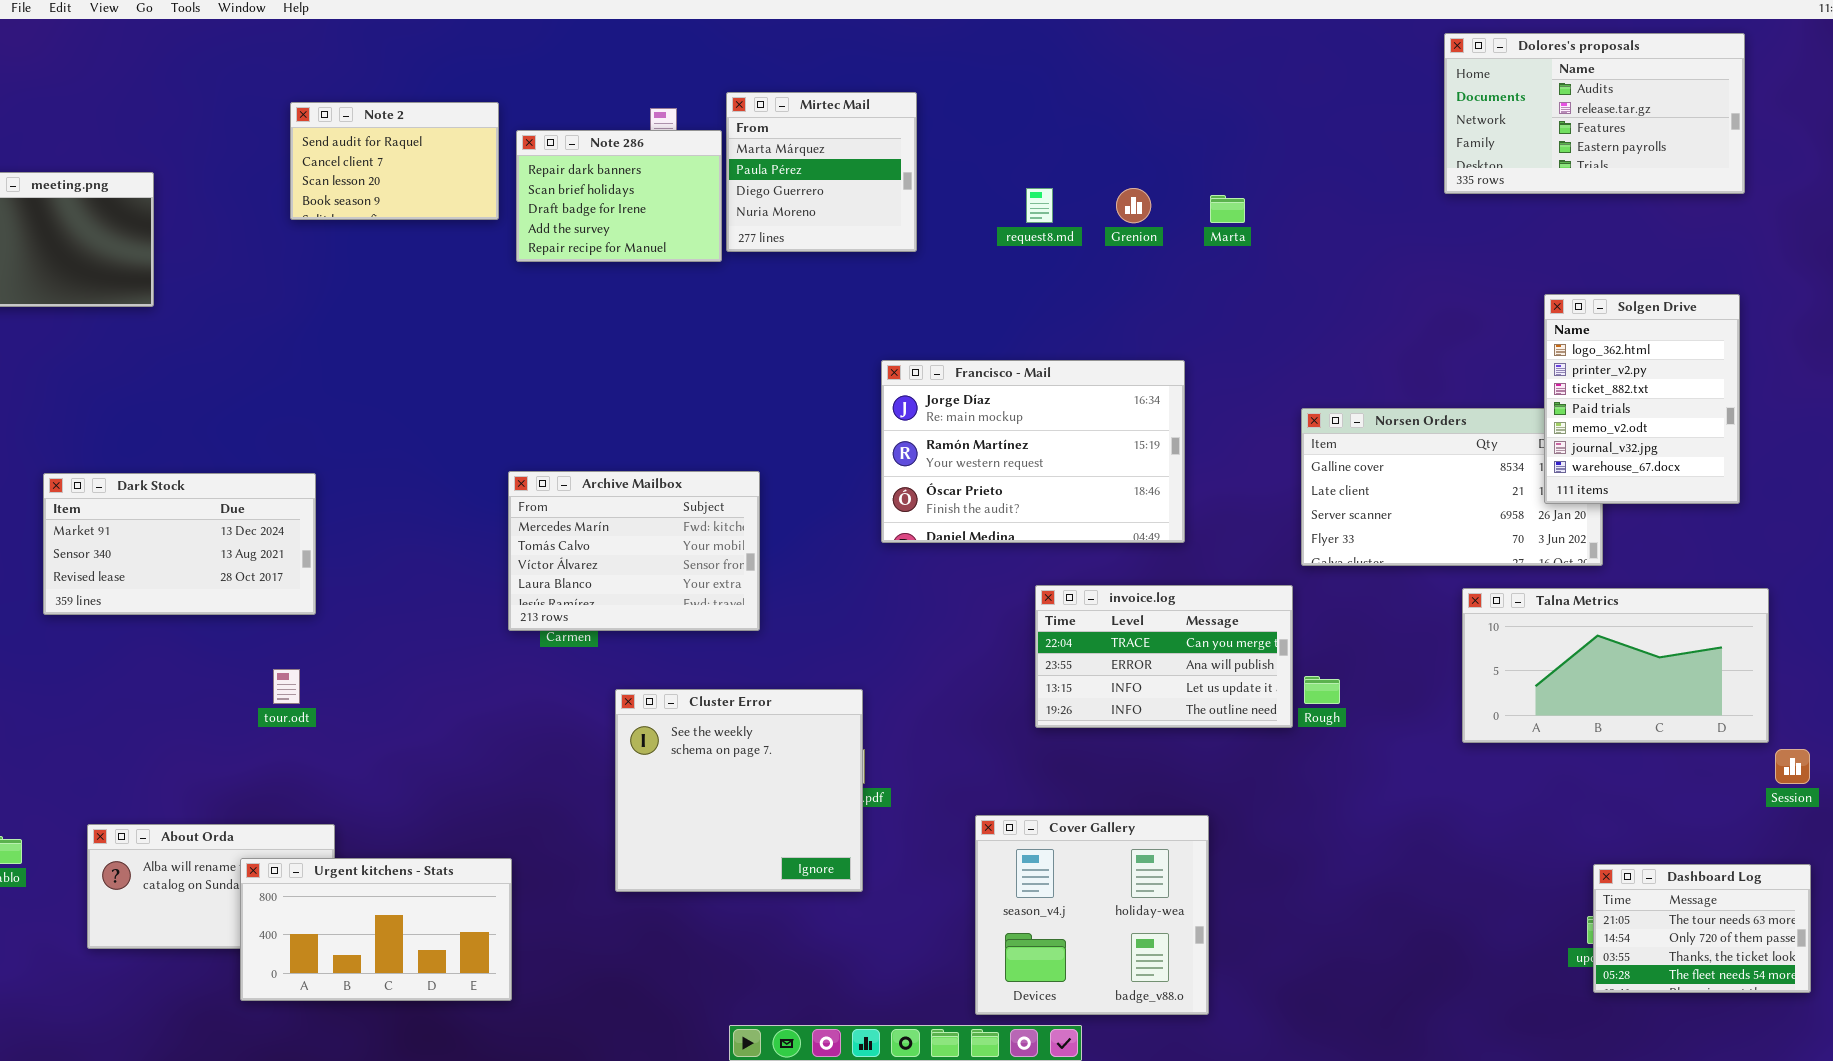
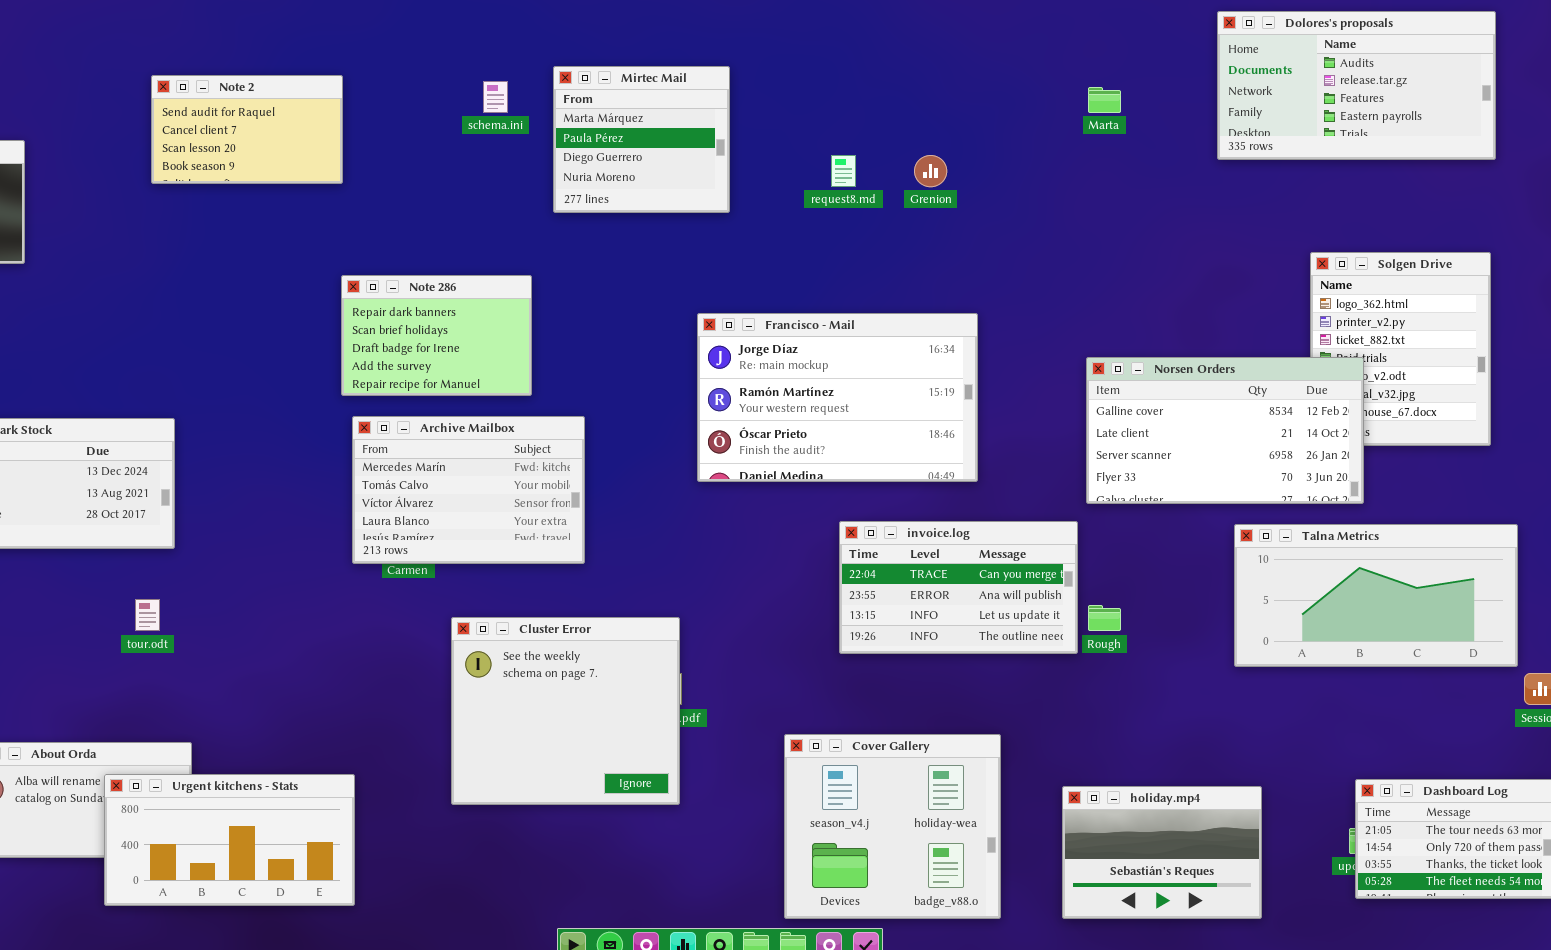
Note 286: [516,130,722,262] -> [341,275,532,396], moved
Marta: [1210,195,1245,223] -> [1088,87,1121,113], moved
Norsen Orders: [1301,408,1603,566] -> [1086,357,1364,504], raised
holiday.mp4: none -> [1062,786,1262,919], opened

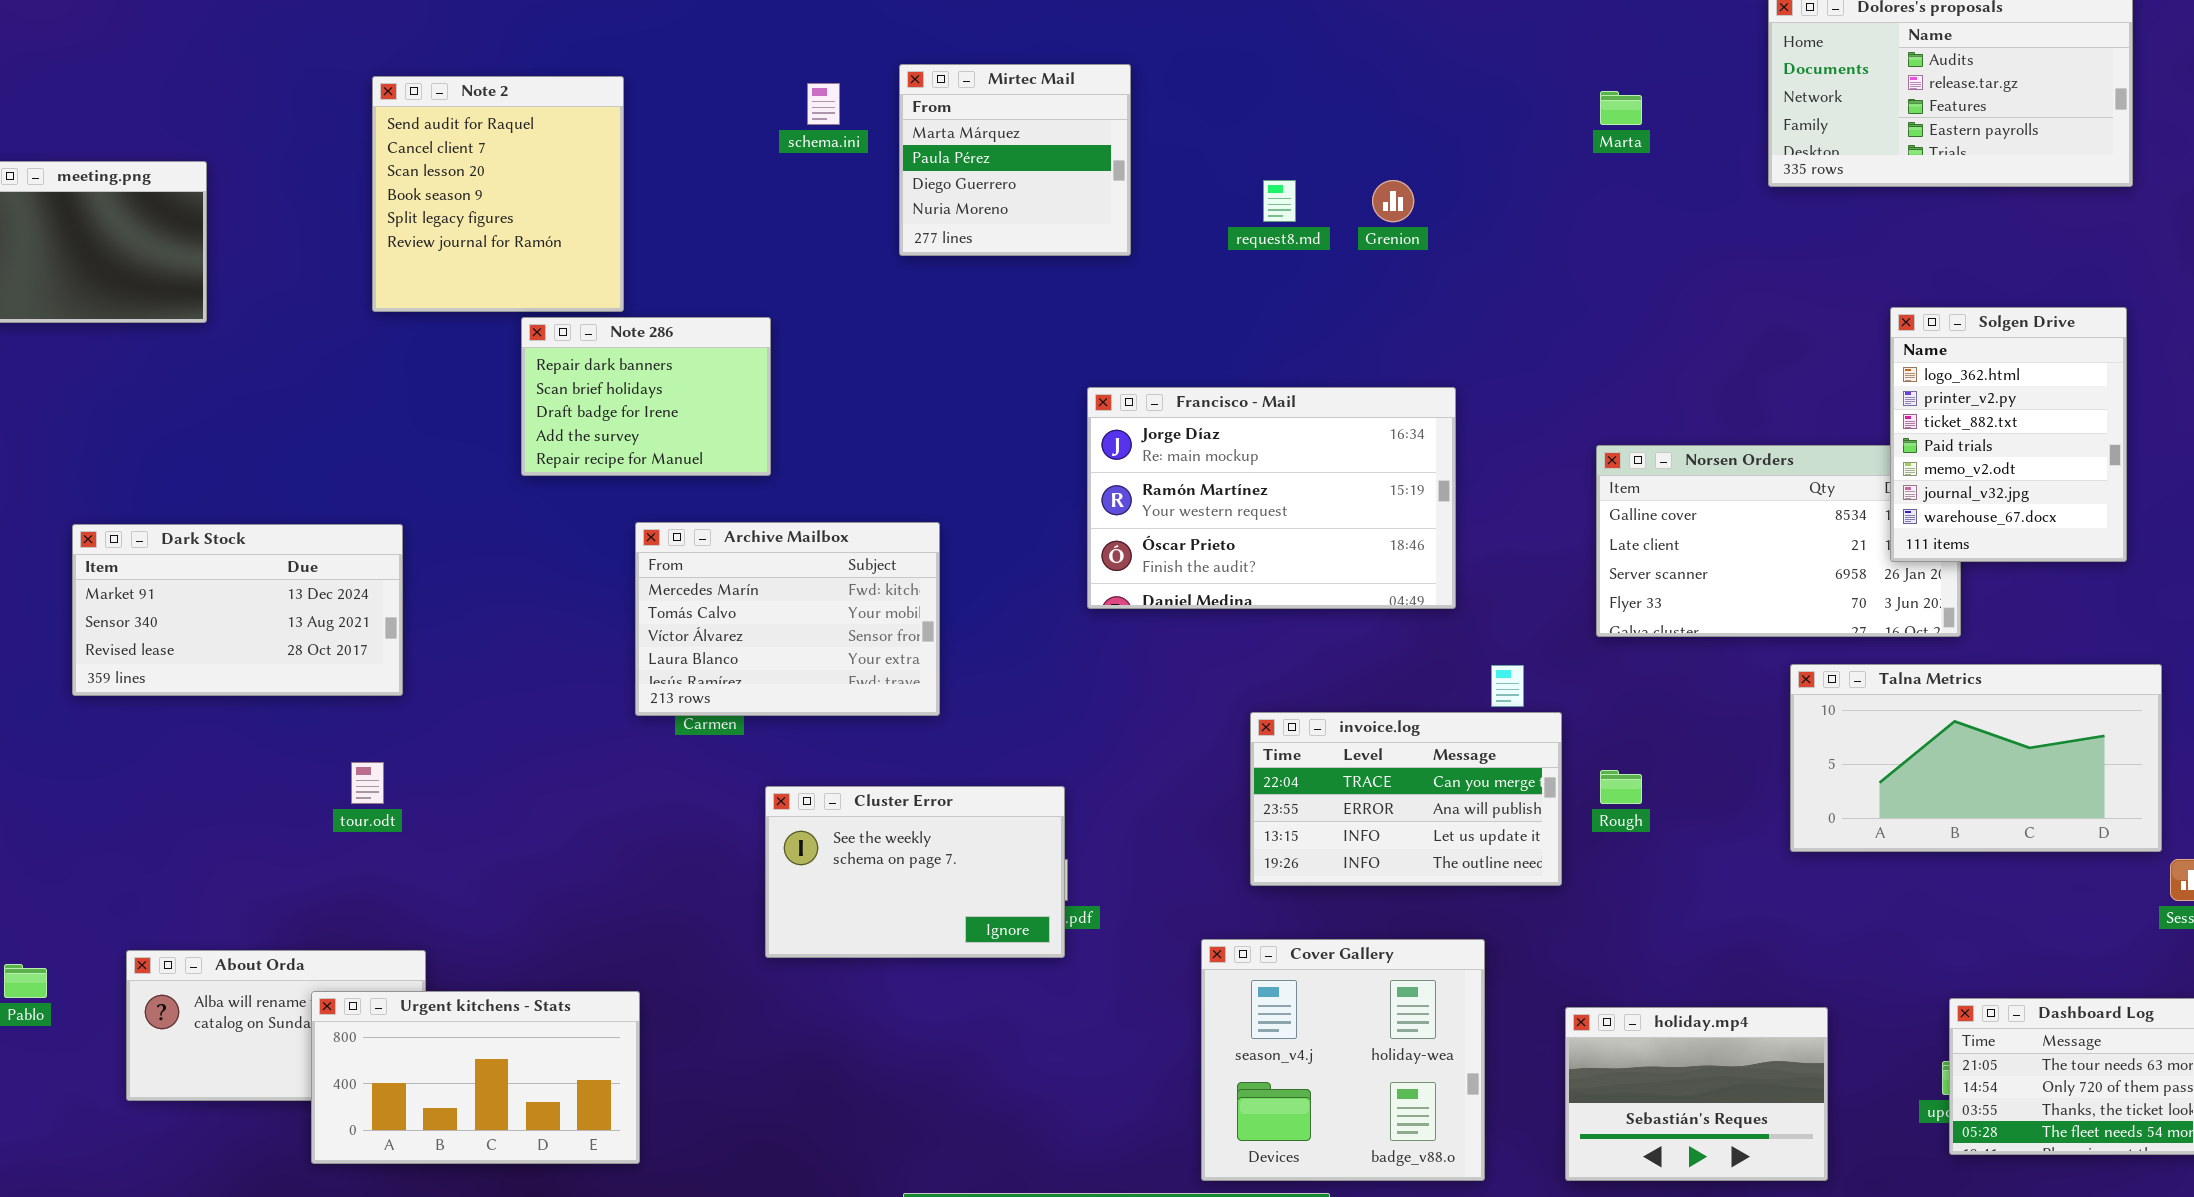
Note 2: [151,75,343,184] -> [372,76,624,312], resized
Solgen Drive: [1310,252,1491,446] -> [1890,307,2127,562], raised
Note 286: [341,275,532,396] -> [521,317,771,476], moved
invoice.log: [839,521,1078,654] -> [1250,712,1562,886], moved
Cluster Error: [451,617,680,805] -> [765,786,1065,958], resized

